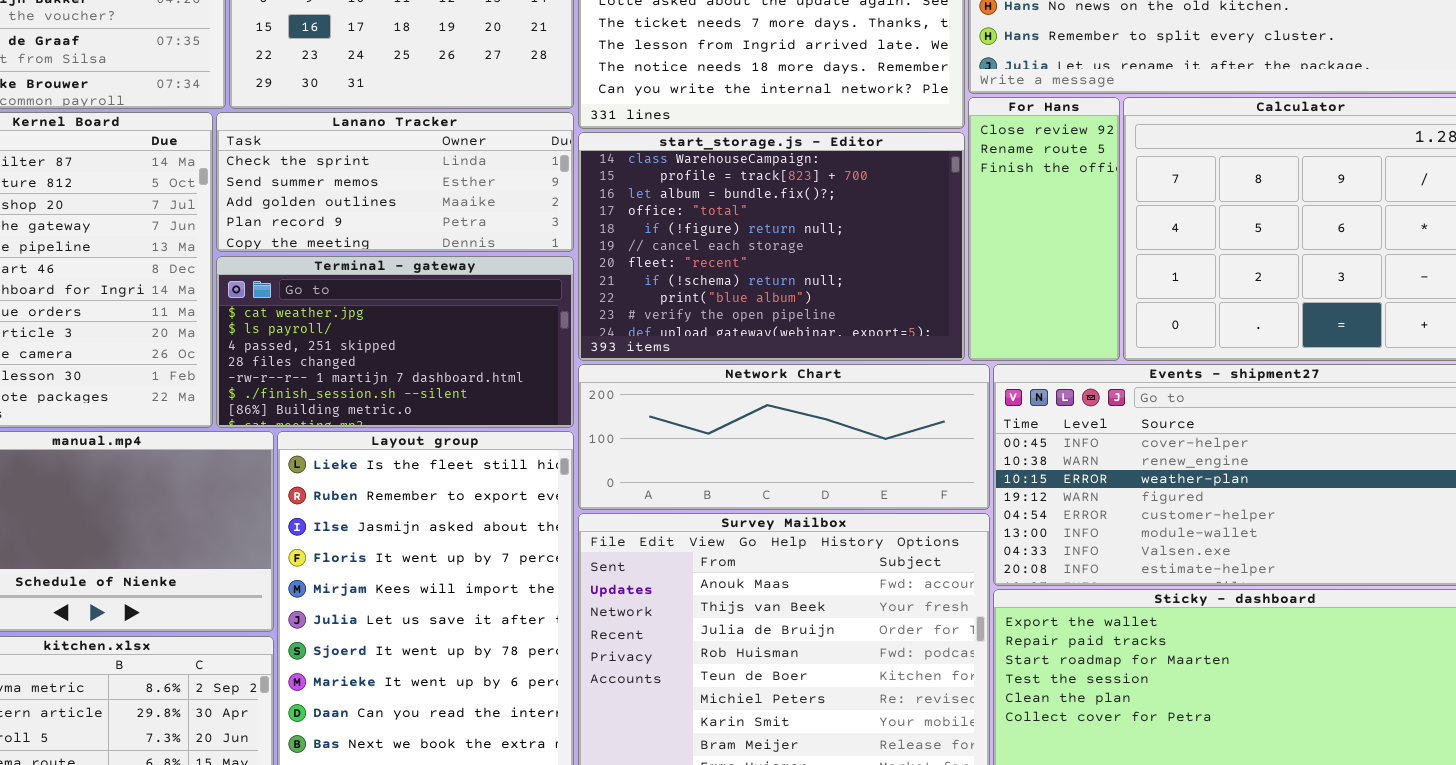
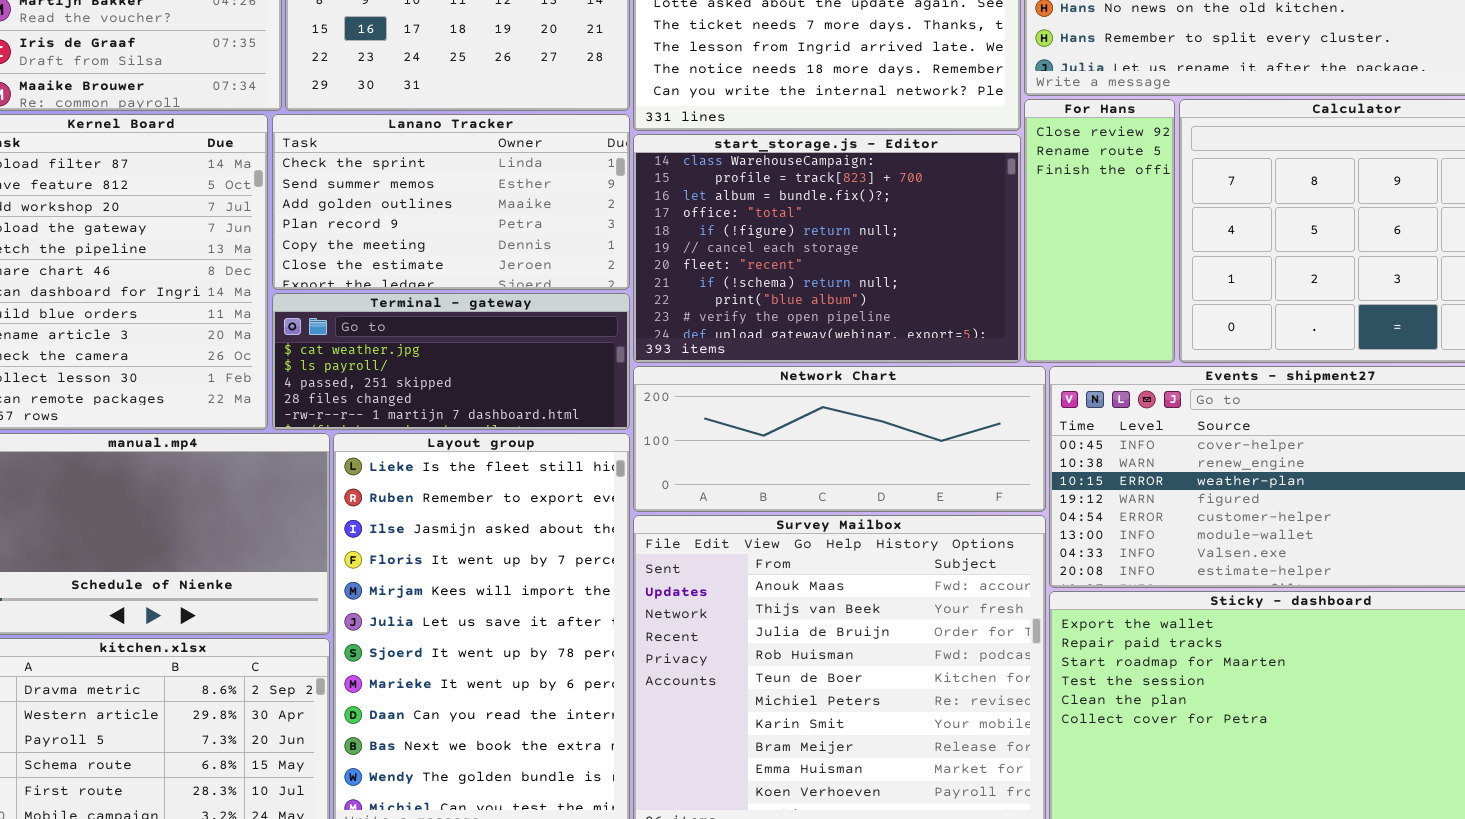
Lanano Tracker: [216,112,574,252] -> [272,114,630,290], resized
Terminal - gateway: [216,256,574,428] -> [272,293,630,430], resized

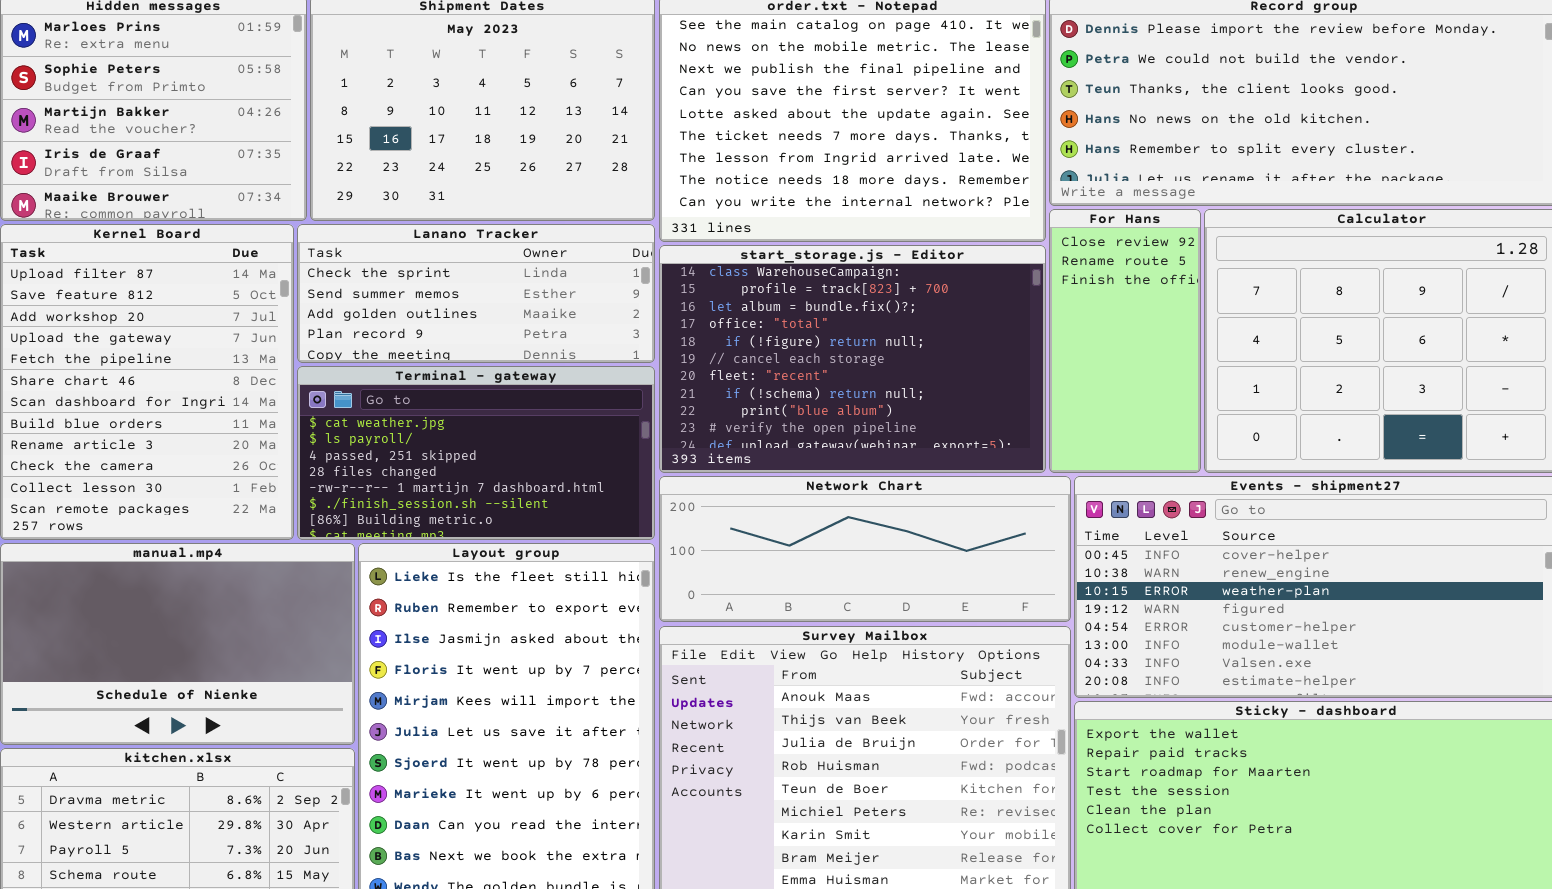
Lanano Tracker: [272,114,630,290] -> [297,224,655,363], resized
Terminal - gateway: [272,293,630,430] -> [297,366,655,540], resized

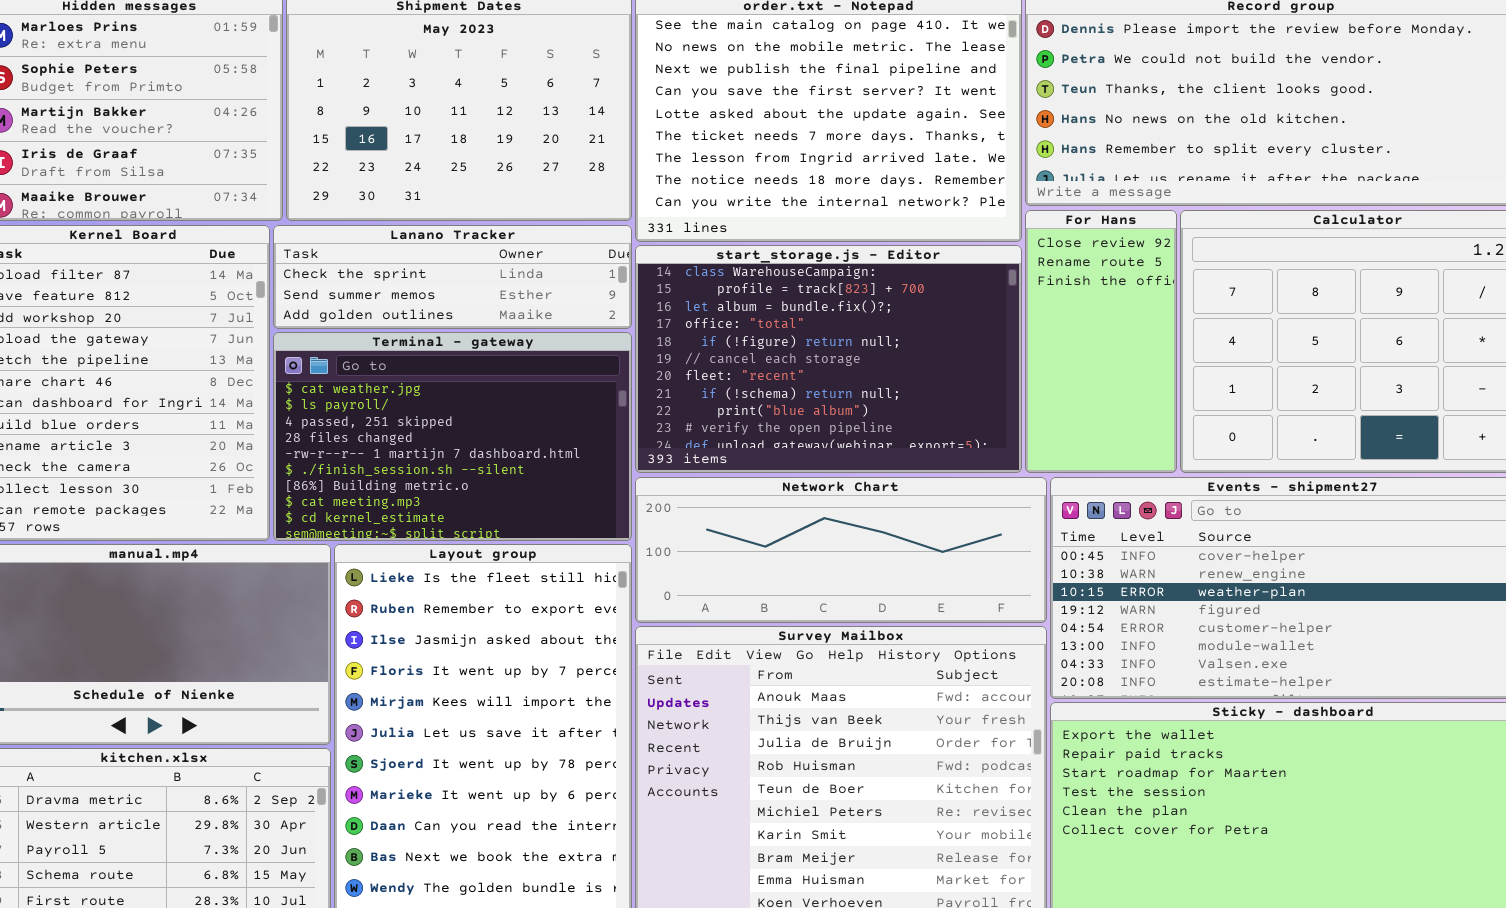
Lanano Tracker: [297,224,655,363] -> [273,225,632,329], resized
Terminal - gateway: [297,366,655,540] -> [273,332,632,541], resized

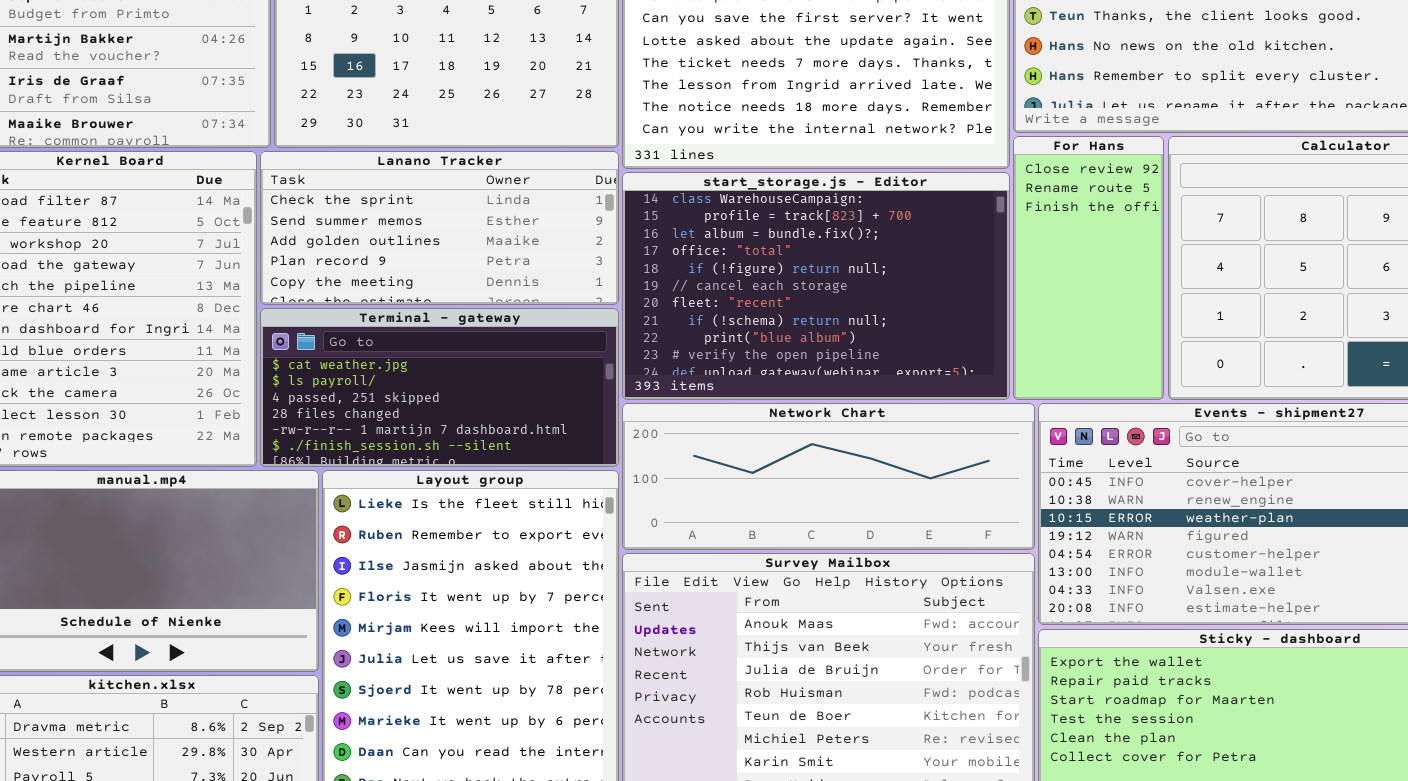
Lanano Tracker: [273,225,632,329] -> [260,151,619,305], resized
Terminal - gateway: [273,332,632,541] -> [260,308,619,467], resized

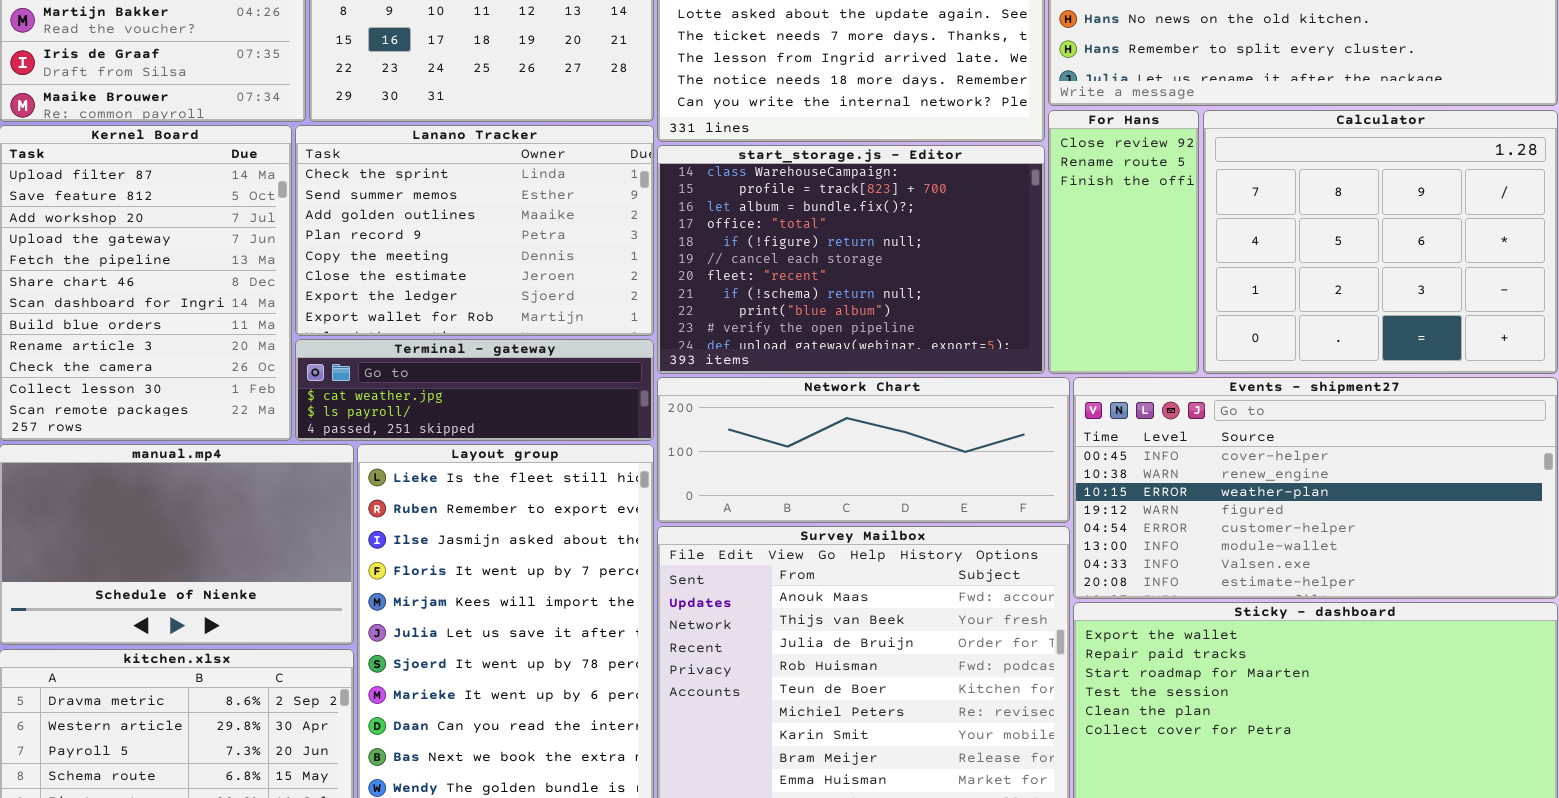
Lanano Tracker: [260,151,619,305] -> [295,125,654,336], resized
Terminal - gateway: [260,308,619,467] -> [295,339,654,441], resized

